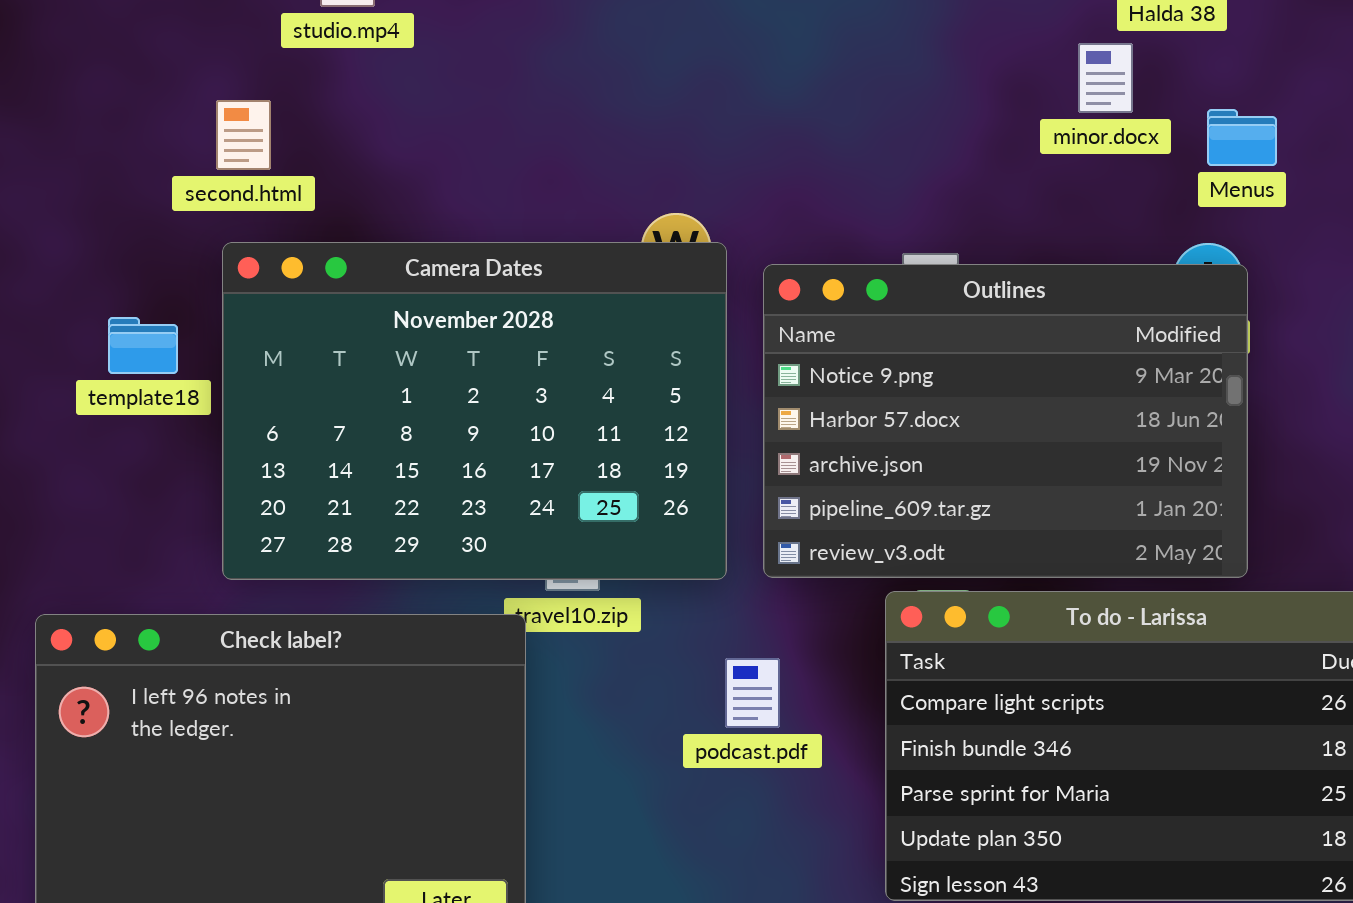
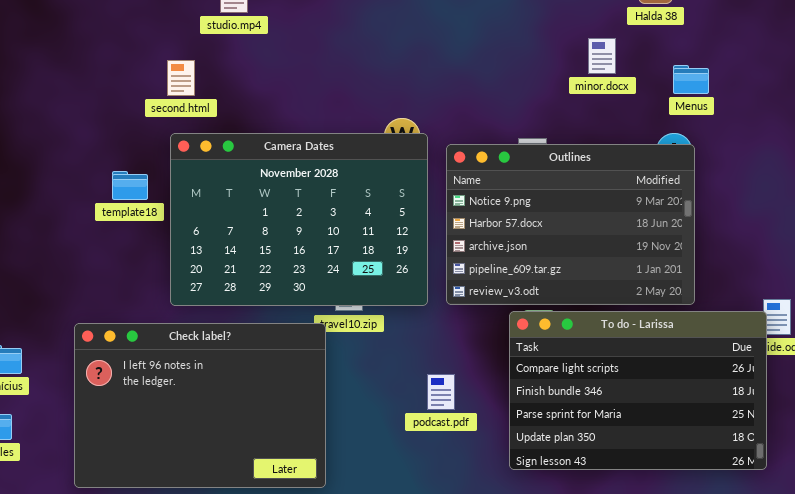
minor.docx: [1078,43,1133,113] -> [588,38,616,74], moved
podcast.pdf: [725,658,780,728] -> [427,374,455,410], moved

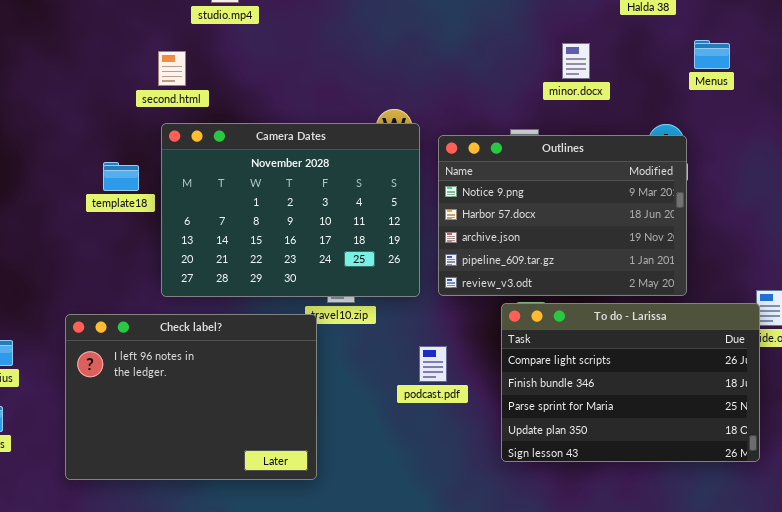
minor.docx: [588,38,616,74] -> [562,43,590,79], moved
Menus: [673,65,709,94] -> [694,40,730,69], moved
podcast.pdf: [427,374,455,410] -> [419,346,447,382], moved

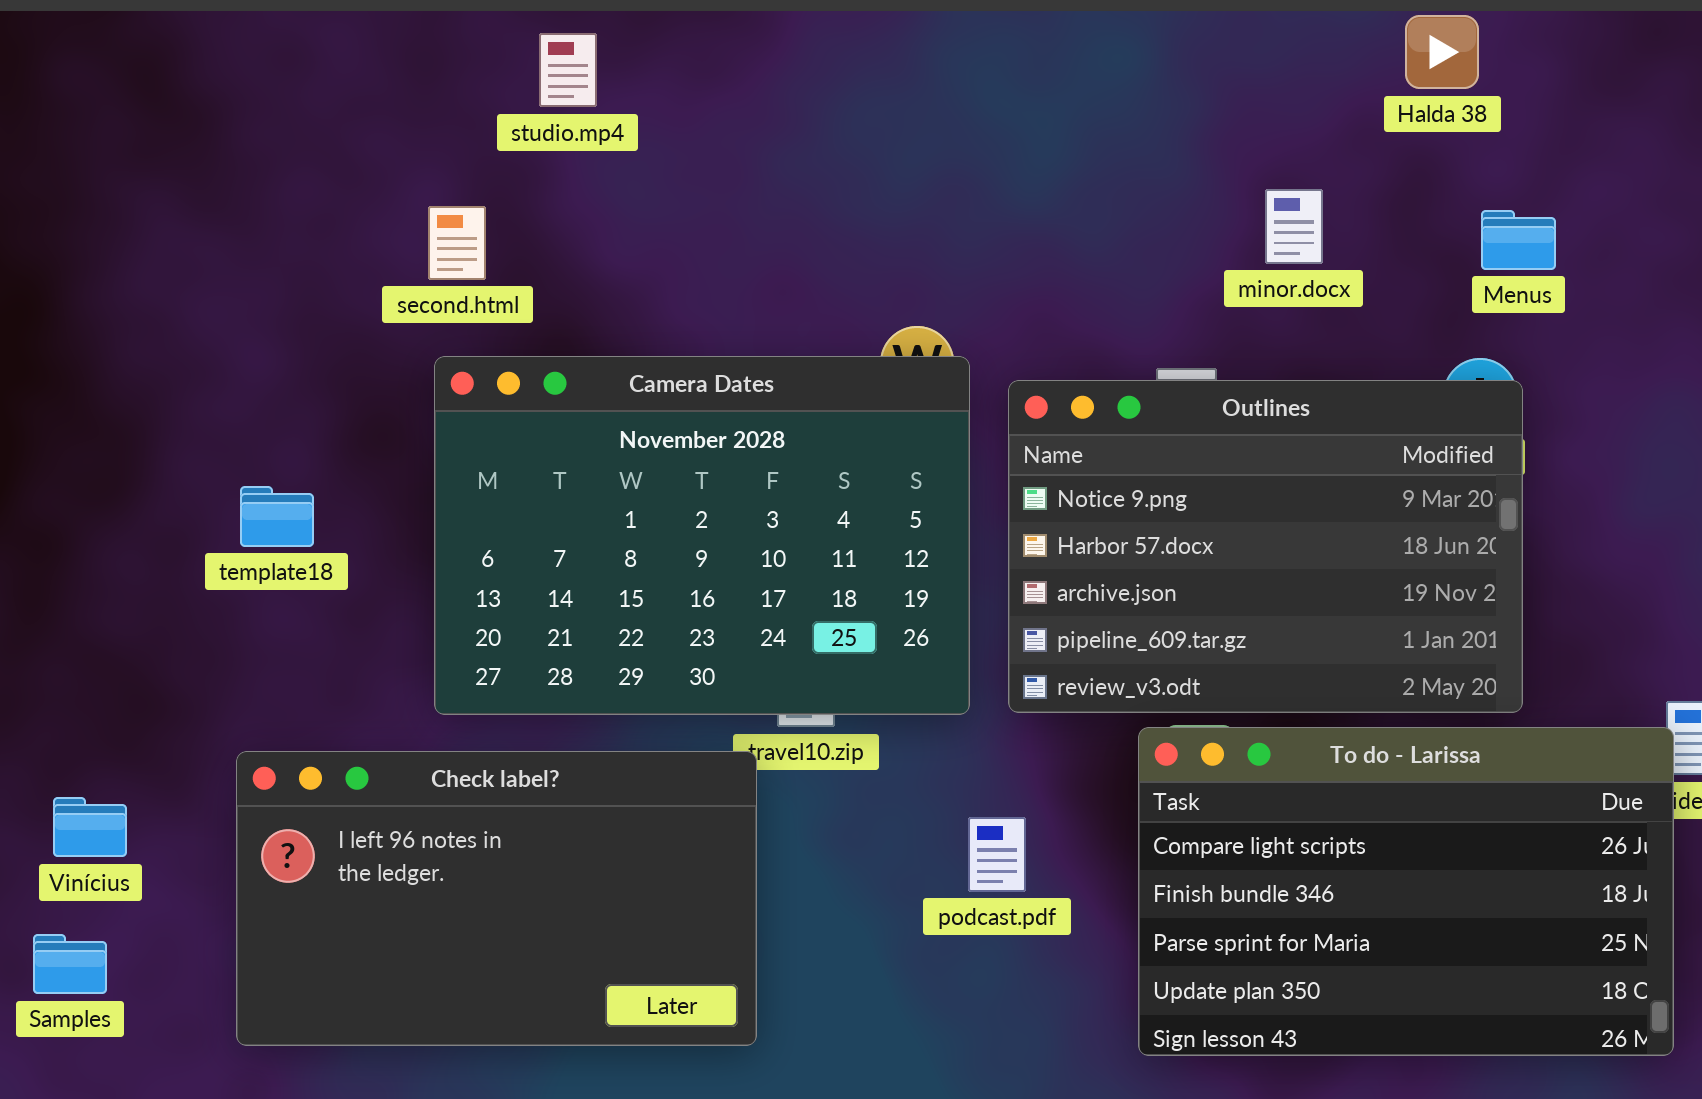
Menus: [694,40,730,69] -> [1481,210,1556,270], moved
template18: [103,162,139,191] -> [240,486,314,547], moved
Check label?: [65,314,317,480] -> [236,751,757,1046], resized

